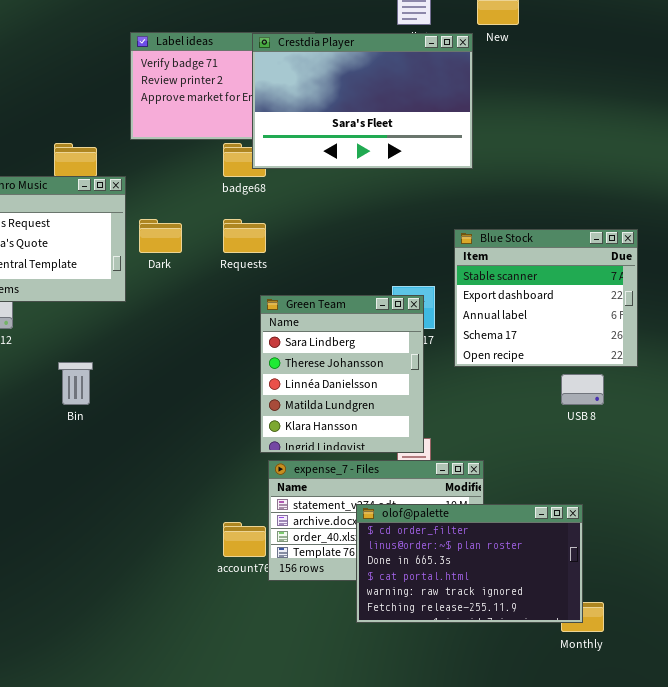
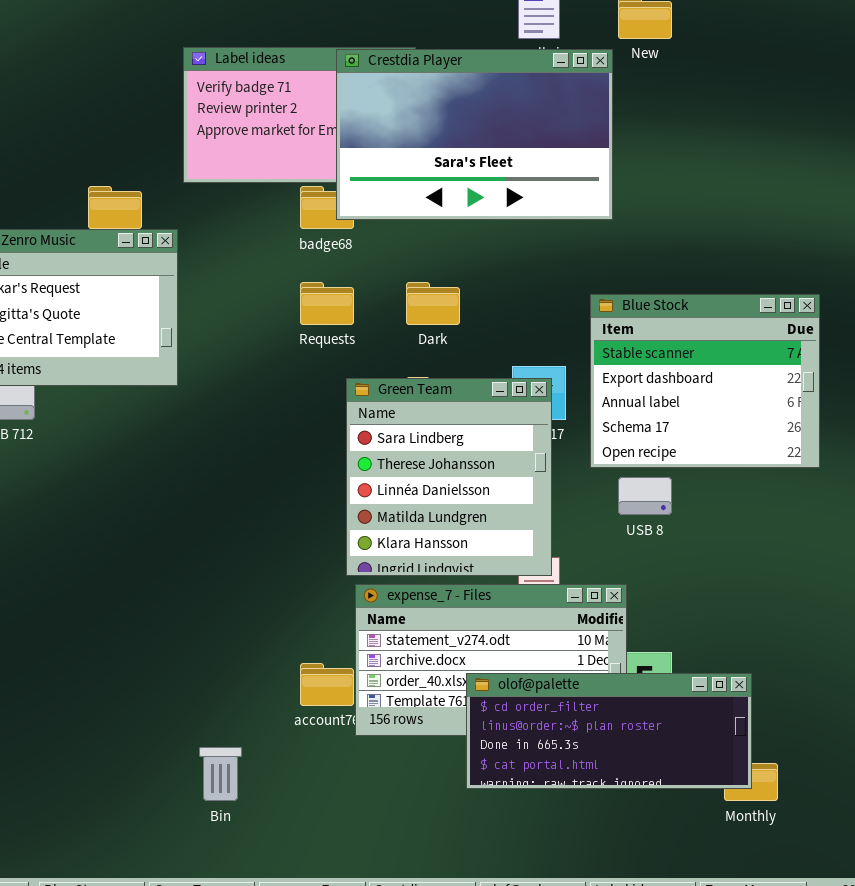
Dark: [139,219,182,253] -> [406,282,460,325], moved
Bin: [58,362,93,405] -> [199,747,242,801], moved
USB 8: [561,374,604,405] -> [618,477,672,515], moved
olof@palette: [356,504,583,623] -> [466,673,752,789], resized

